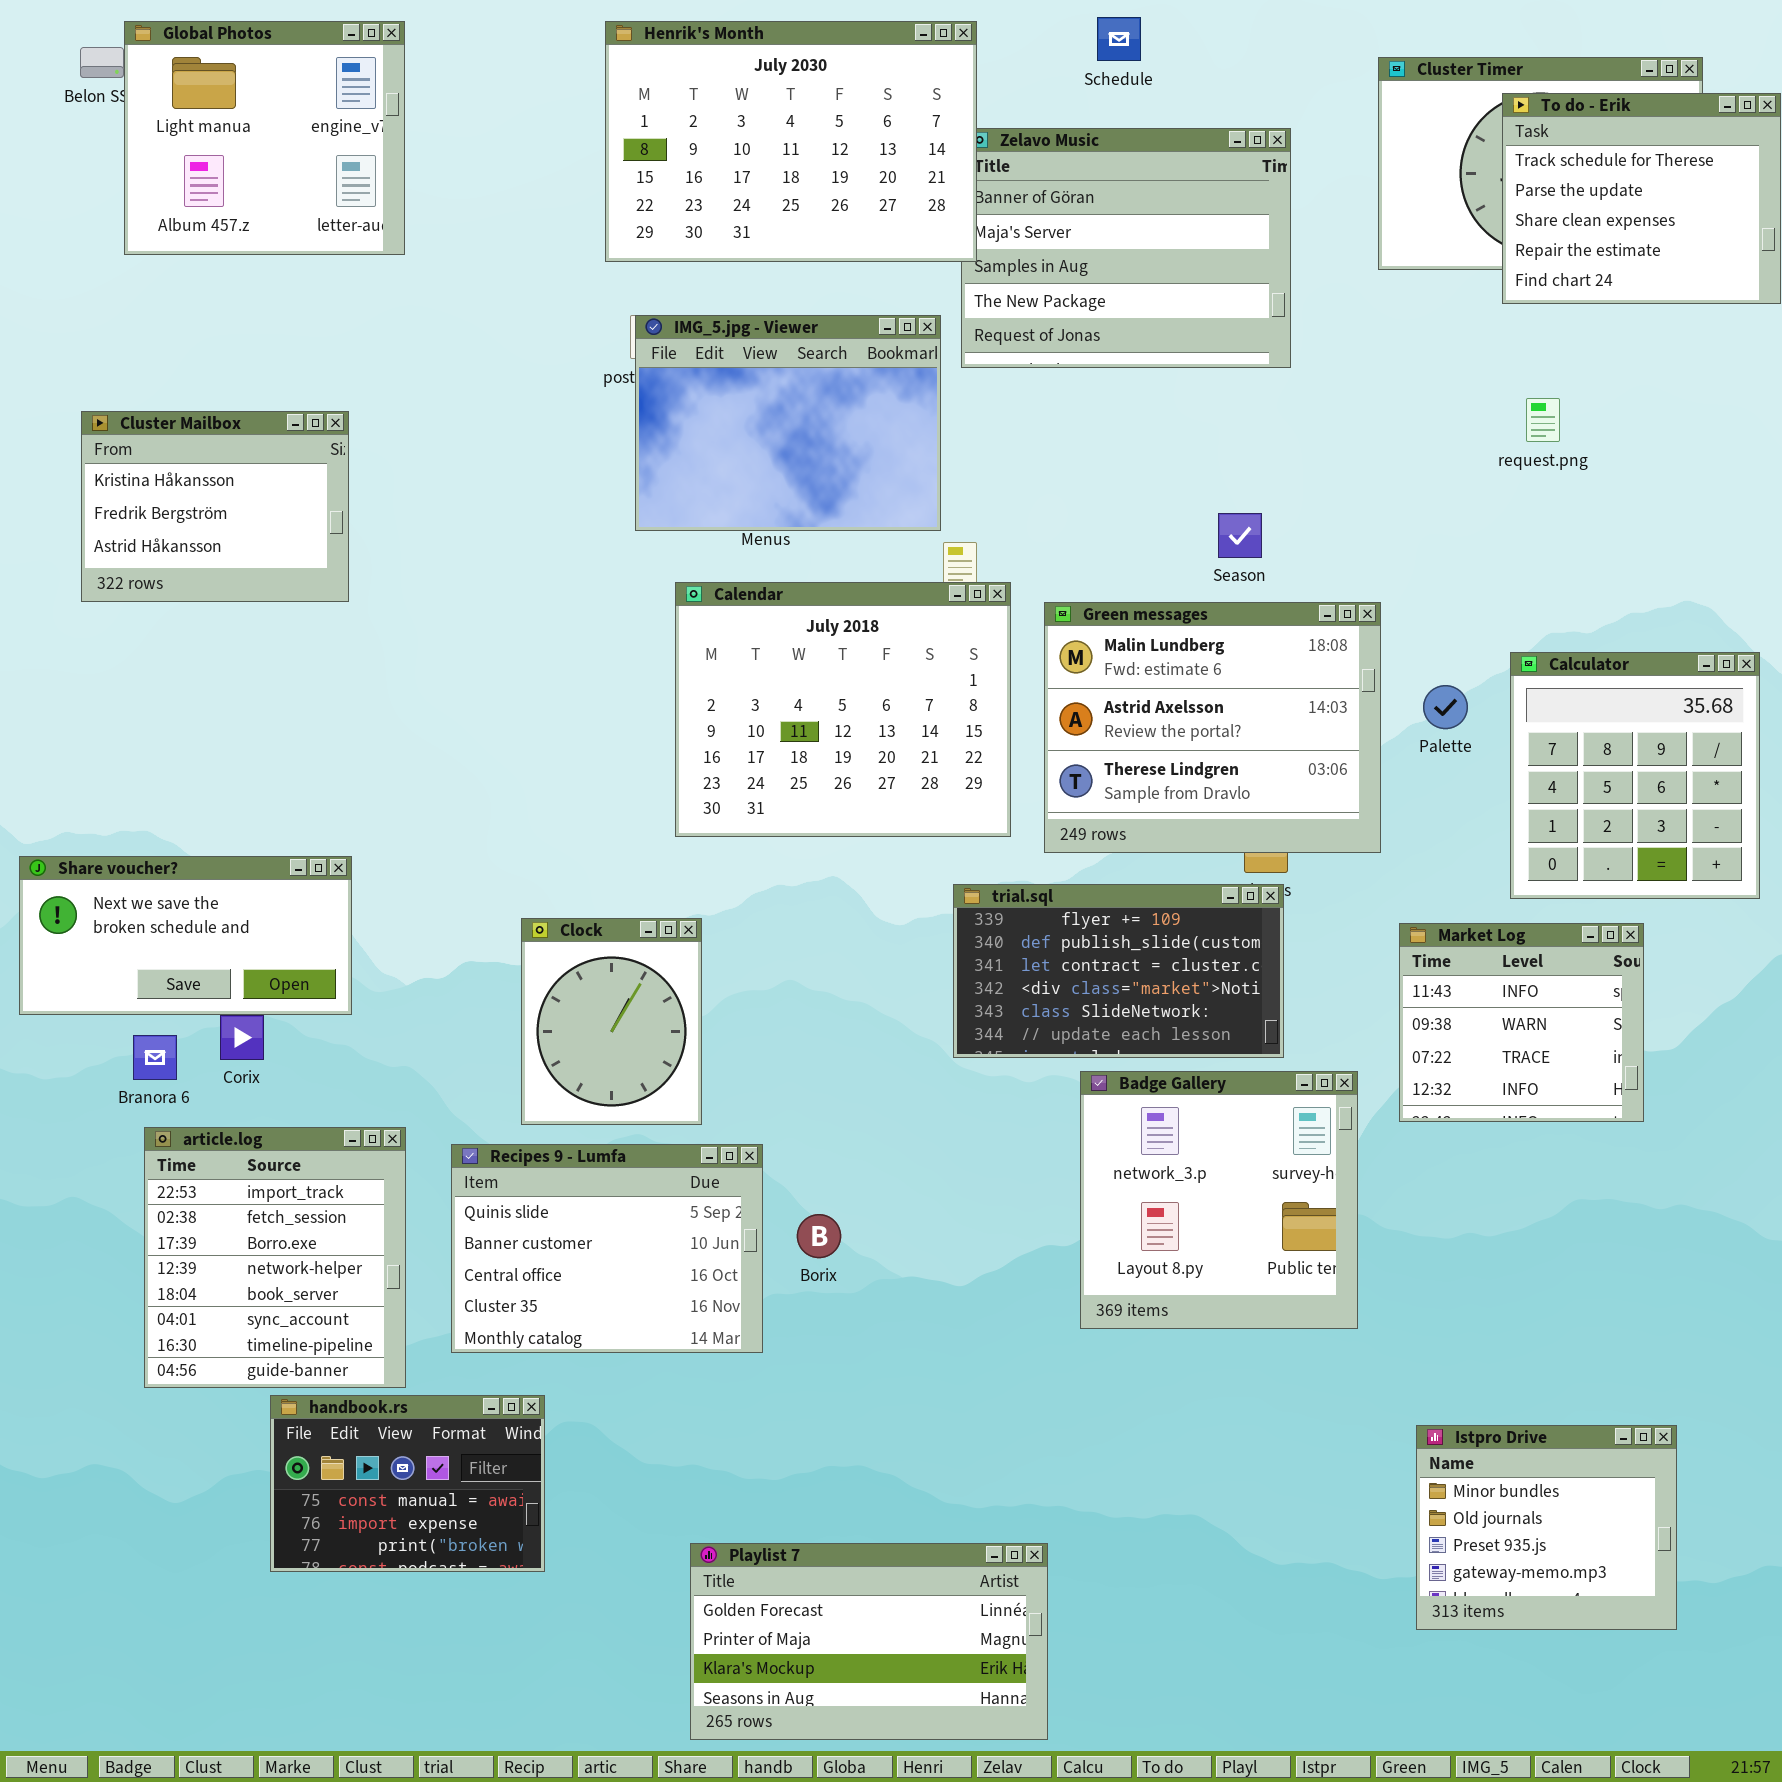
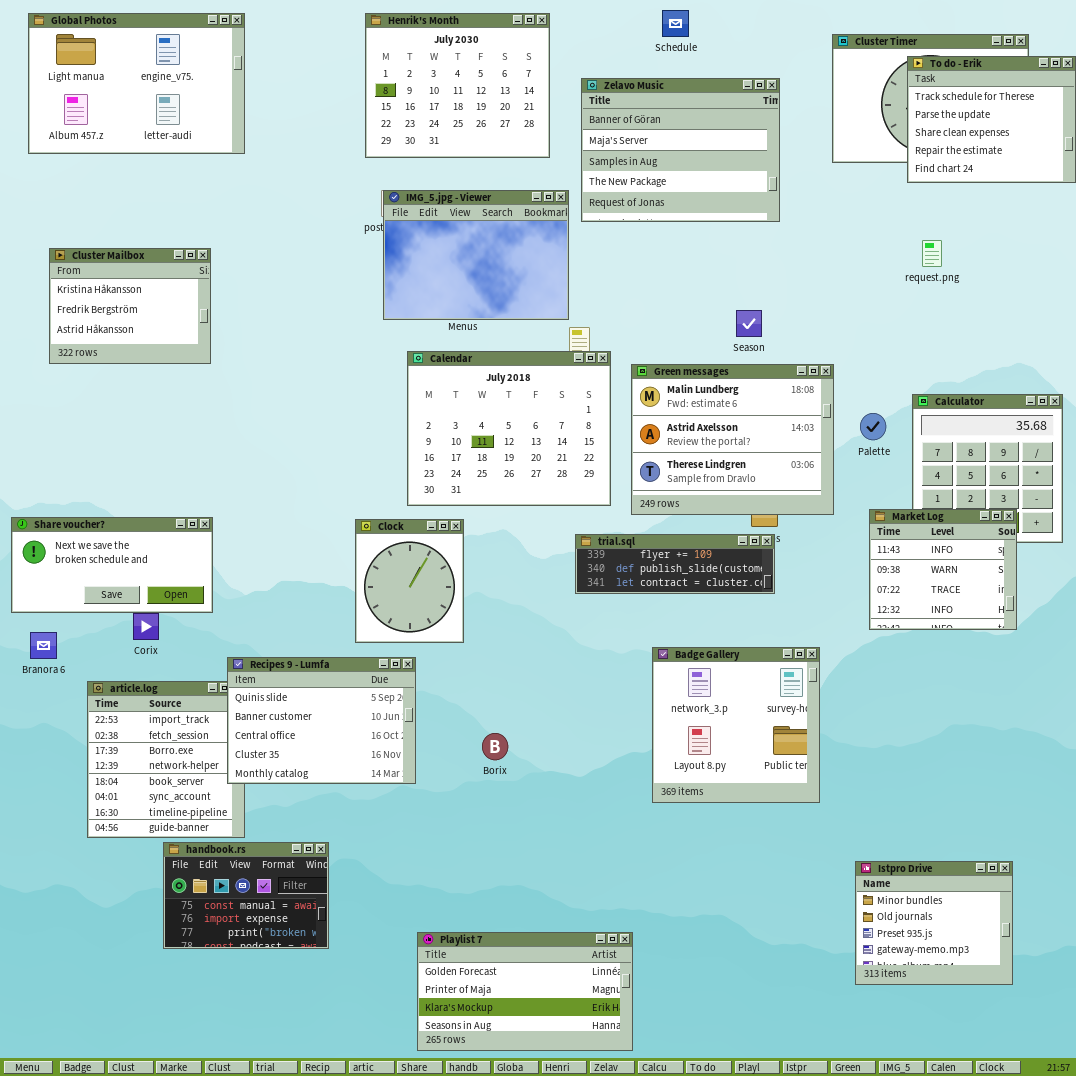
Global Photos: [124,21,405,255] -> [28,13,245,154], resized
Henrik's Month: [605,21,977,262] -> [365,13,550,158], resized
trial.sql: [953,884,1284,1058] -> [575,534,775,594], resized
Clock: [521,918,702,1125] -> [355,519,464,643], moved
Market Log: [1399,923,1644,1122] -> [869,509,1017,630], moved
Branora 6: [133,1035,177,1080] -> [30,632,57,659], moved
Recipes 9 - Lumfa: [451,1144,763,1353] -> [227,657,416,784], moved

